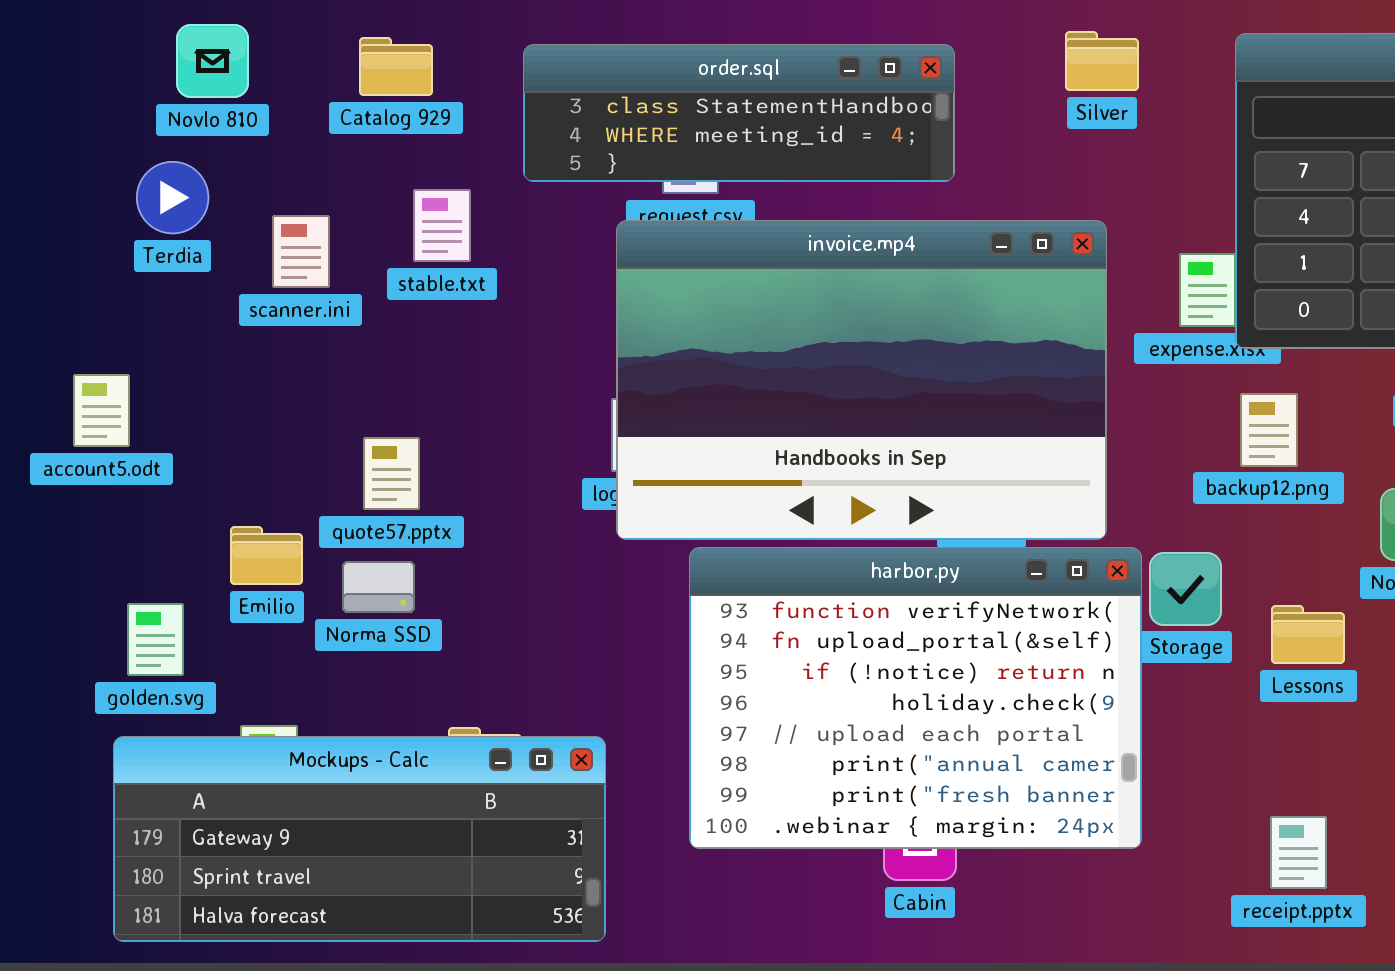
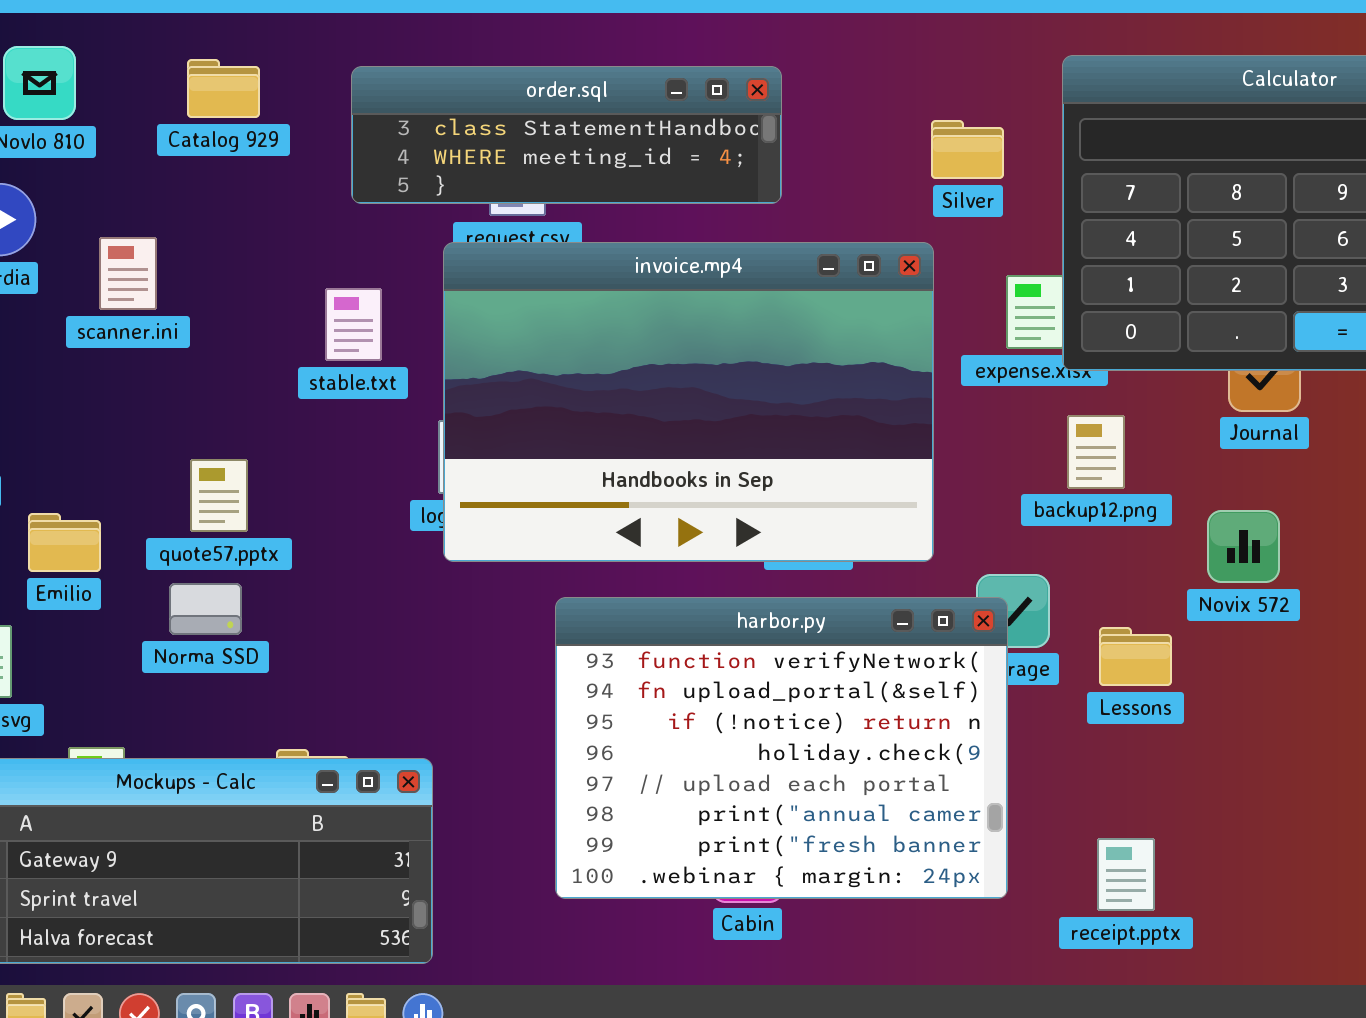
Silver: [1065,31,1139,91] -> [931,120,1004,179], moved
stable.txt: [413,189,471,262] -> [325,288,382,361], moved
Emilio: [230,526,303,585] -> [28,513,101,572], moved
harbor.py: [689,547,1142,849] -> [555,597,1008,899], moved

